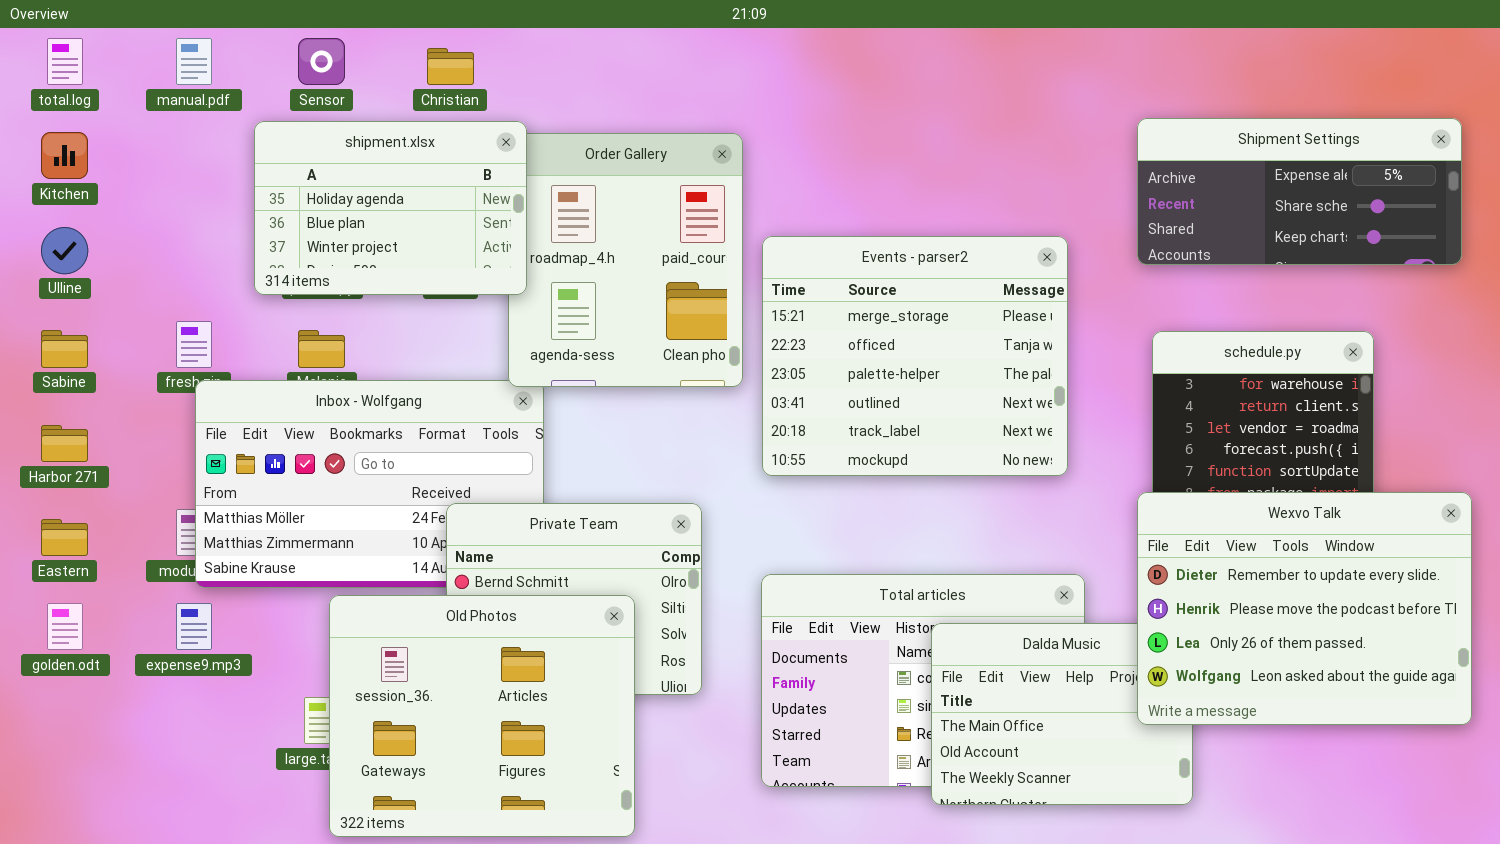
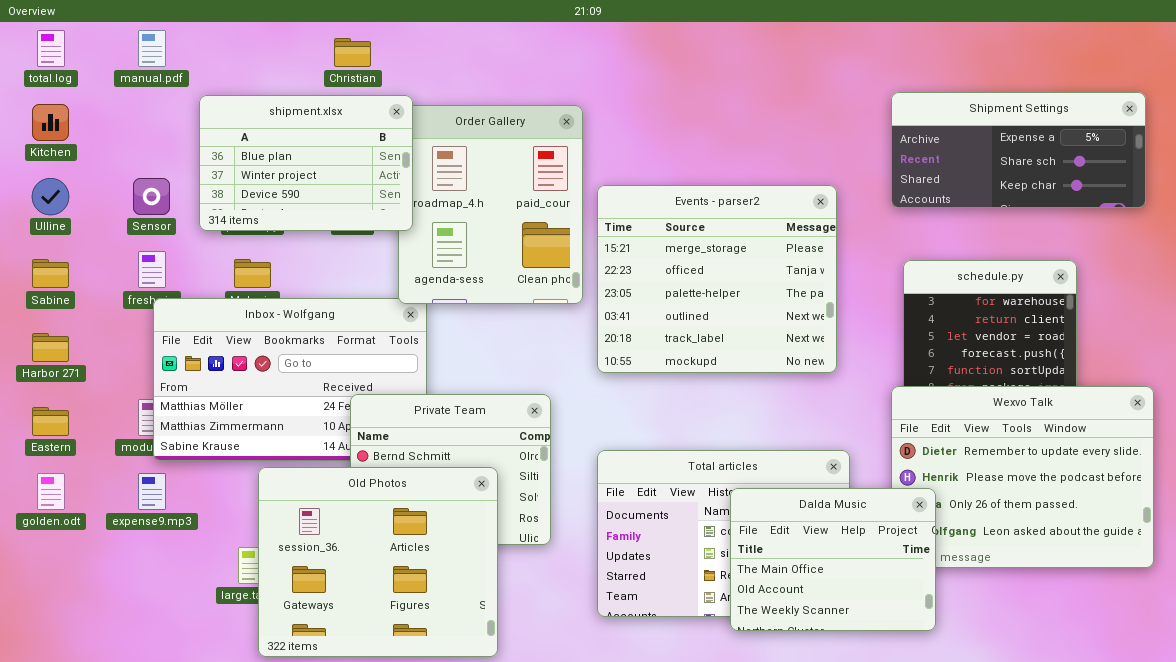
Sensor: [298,38,345,85] -> [133,178,170,215], moved
shipment.xlsx: [254,121,527,295] -> [199,95,413,231], scrolled down 1 row
Dalda Music: [931,623,1193,805] -> [730,488,936,631], raised

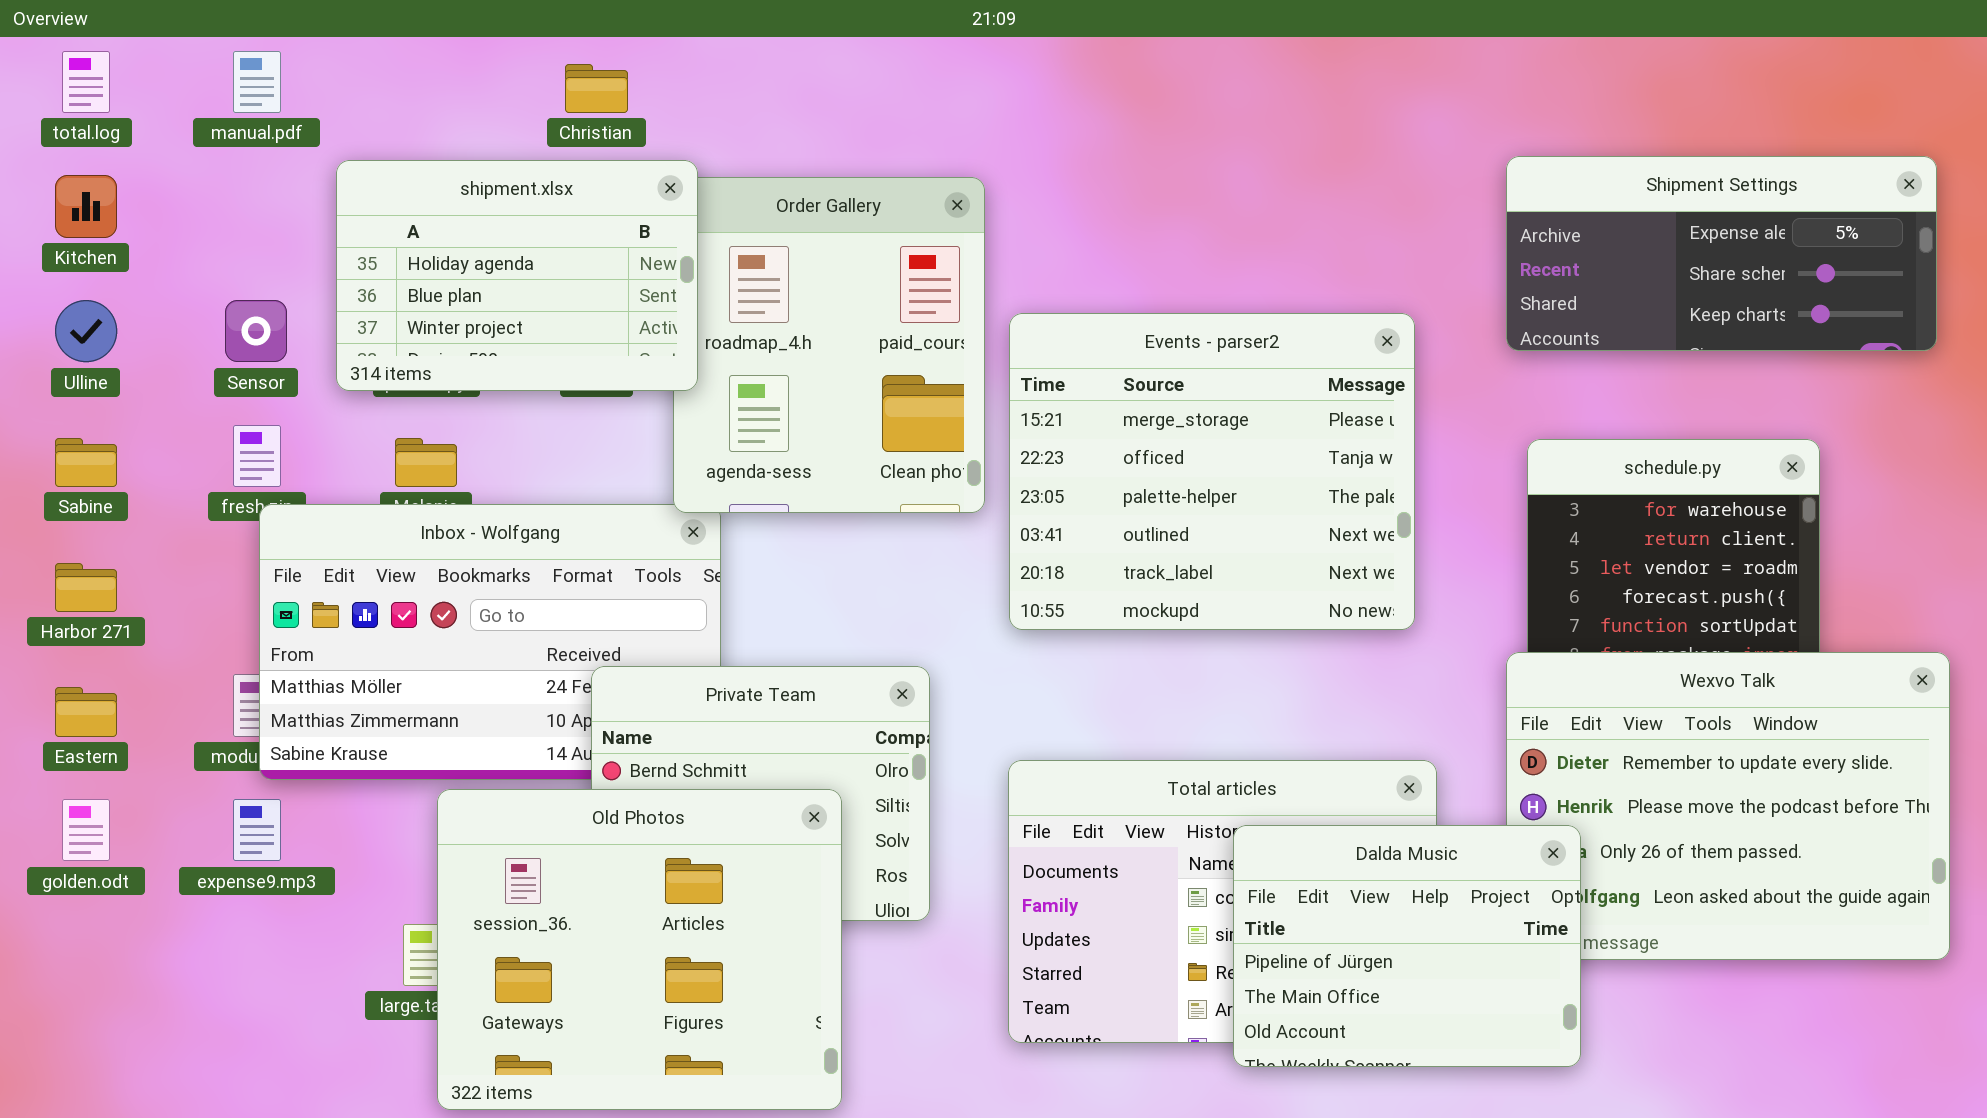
shipment.xlsx: [199,95,413,231] -> [336,160,698,391], scrolled up 1 row
Dalda Music: [730,488,936,631] -> [1233,825,1581,1067], scrolled up 1 row

